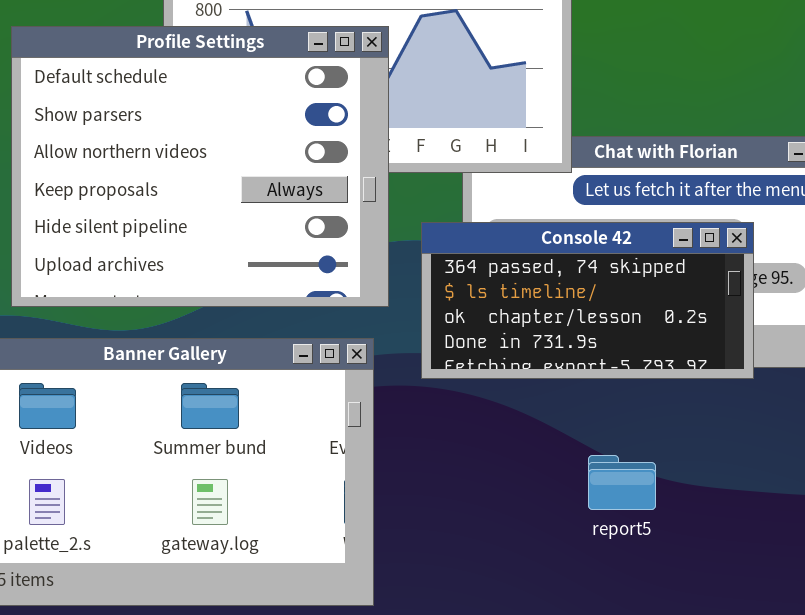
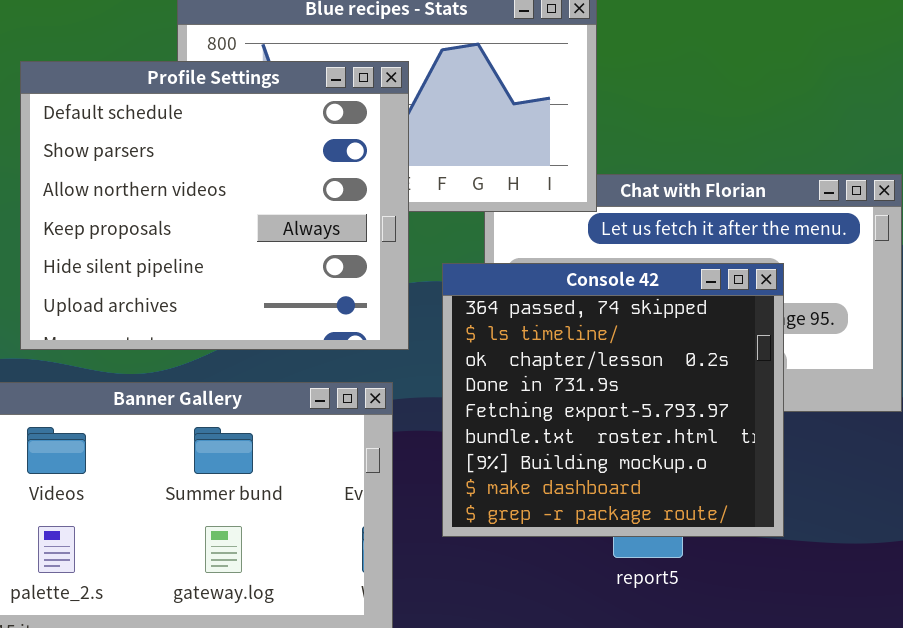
Console 42: [421,222,754,379] -> [442,263,784,537], resized

